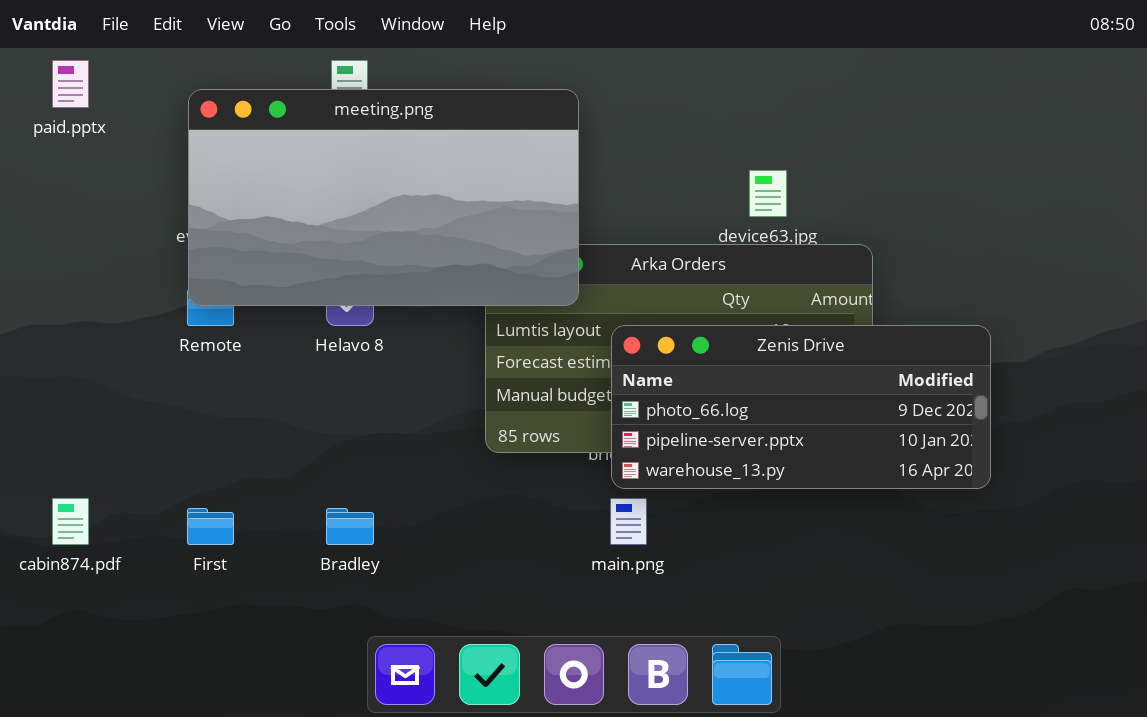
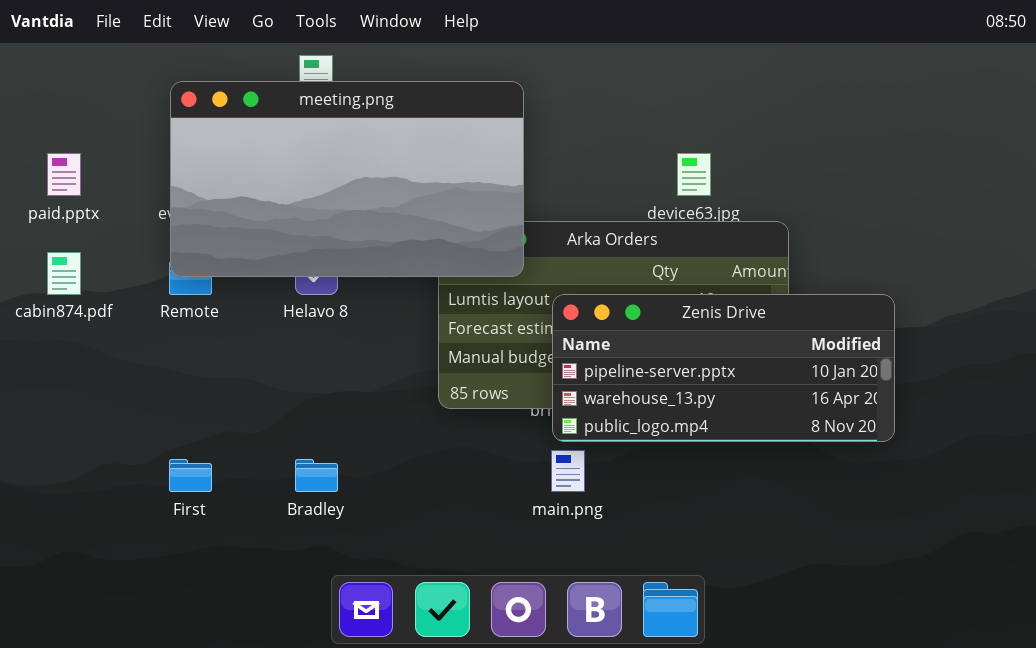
paid.pptx: [52,60,89,108] -> [47,153,81,196], moved
Zenis Drive: [611,325,991,489] -> [552,294,895,442], scrolled down 1 row
cabin874.pdf: [52,498,89,545] -> [47,252,81,295], moved

